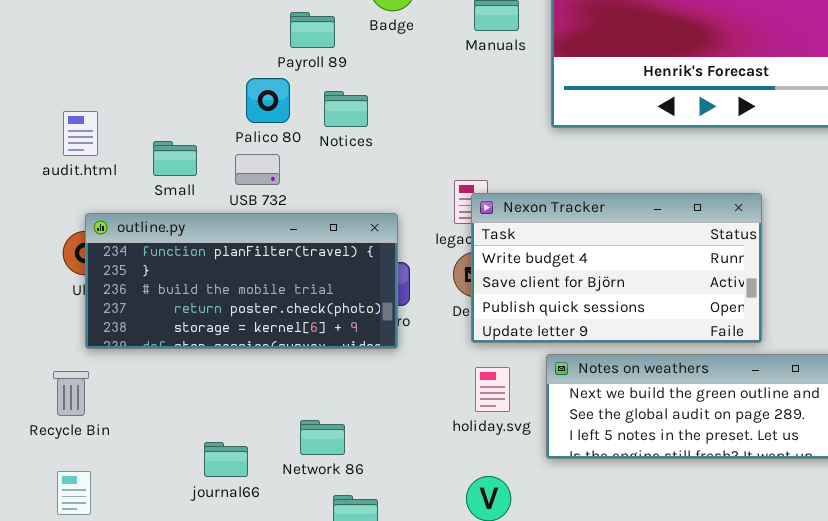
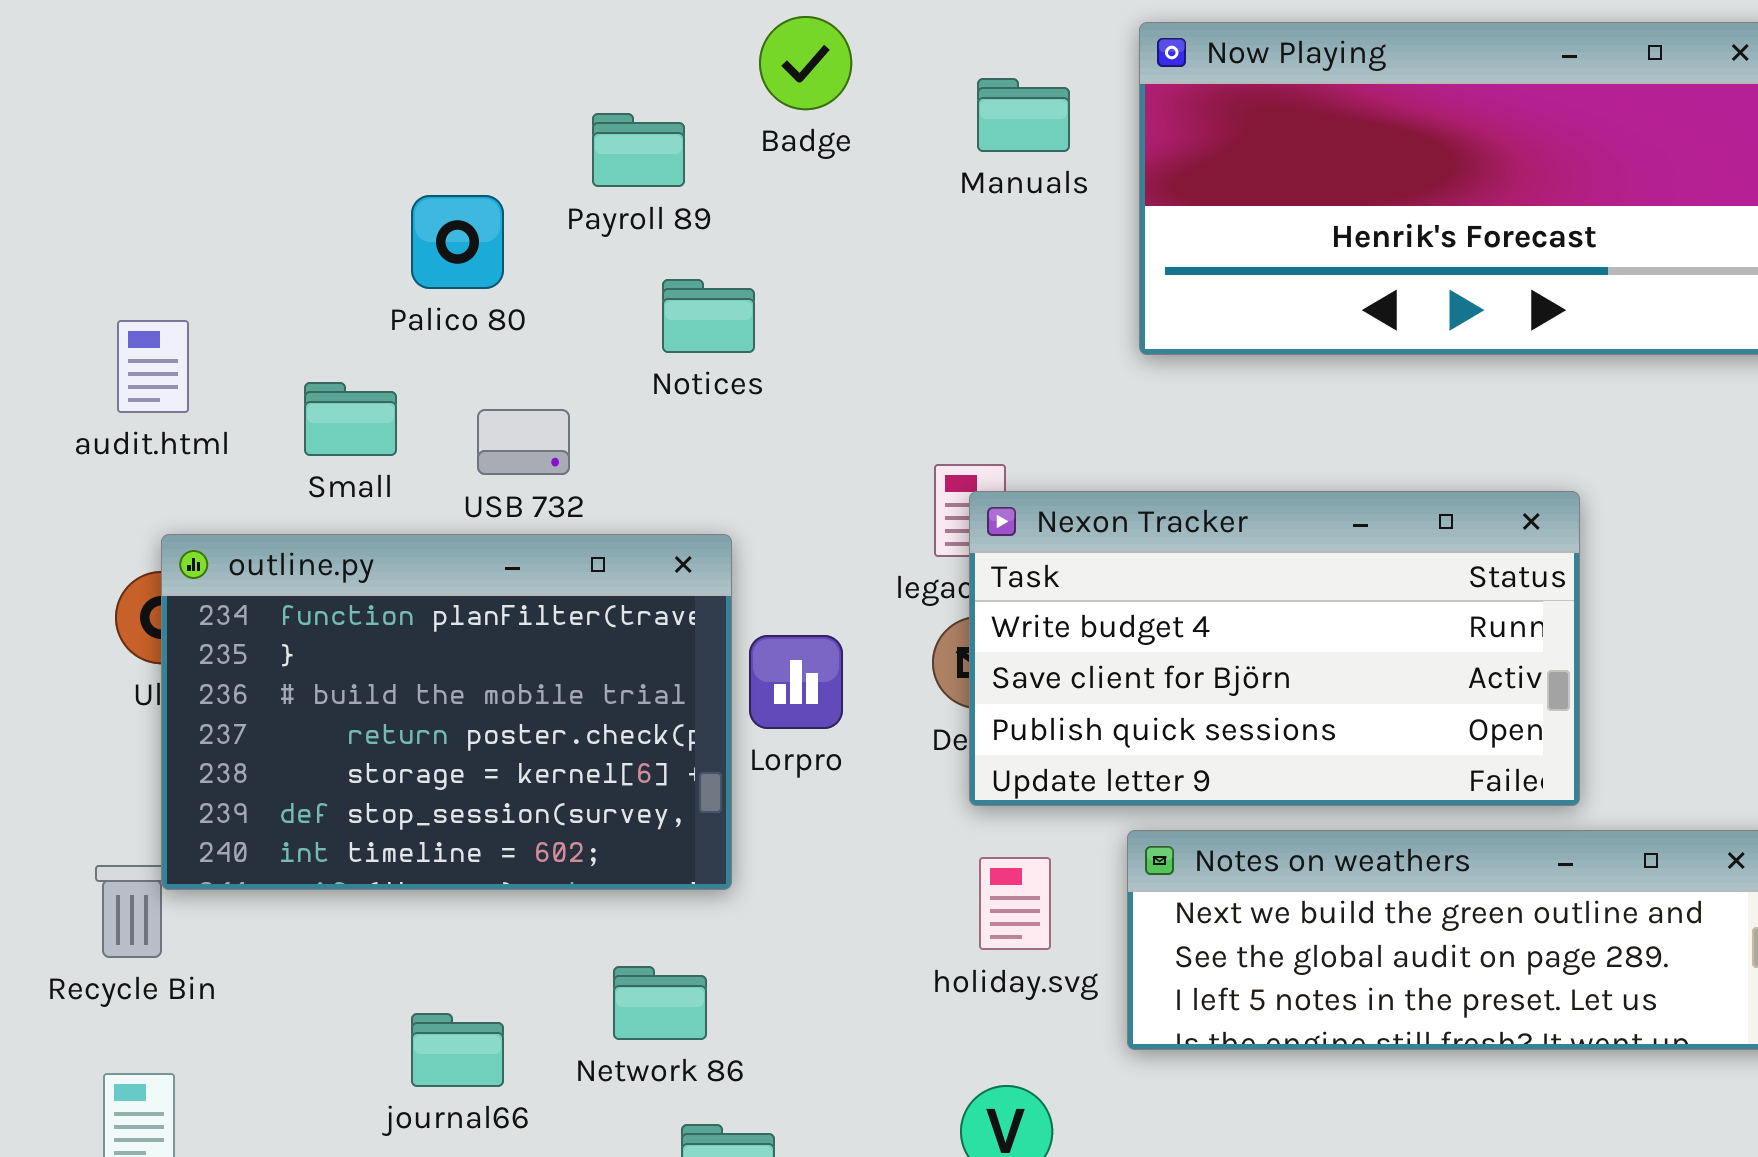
Palico 80: [246,78,290,123] -> [411,195,504,289], moved
outline.py: [85,213,398,349] -> [161,534,732,890], resized

